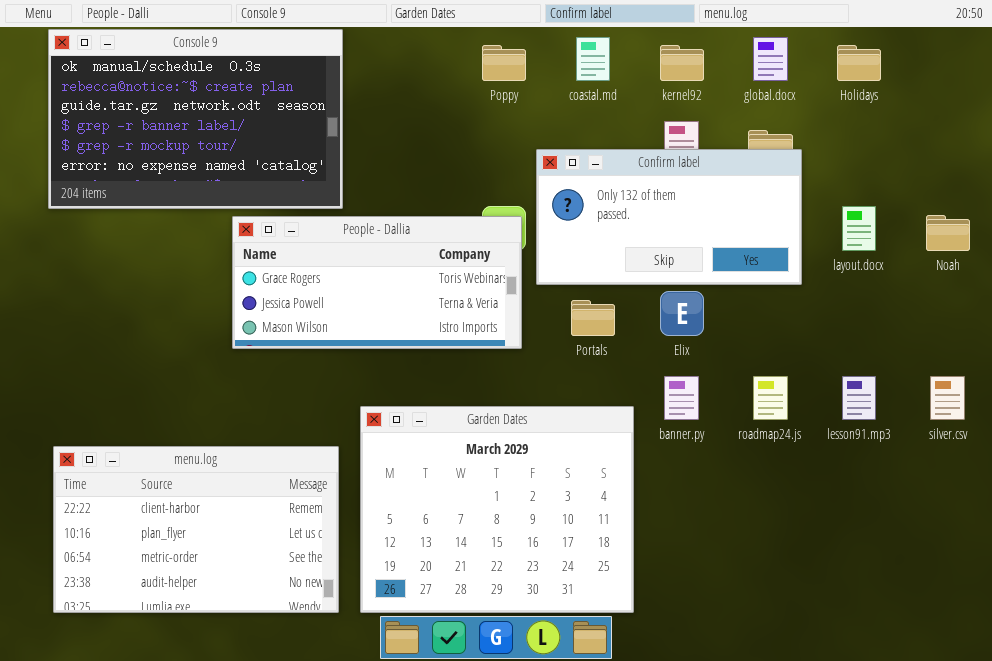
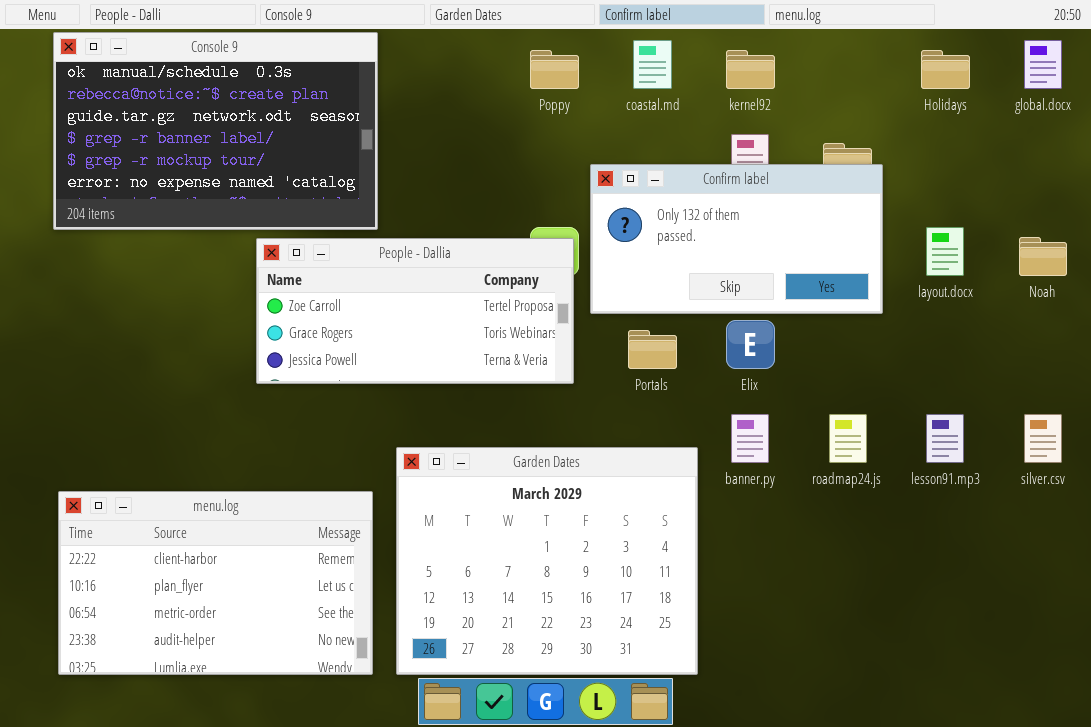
global.docx: [753,37,788,81] -> [1024,40,1062,89], moved
People - Dallia: [232,216,522,349] -> [256,238,574,384], scrolled up 1 row

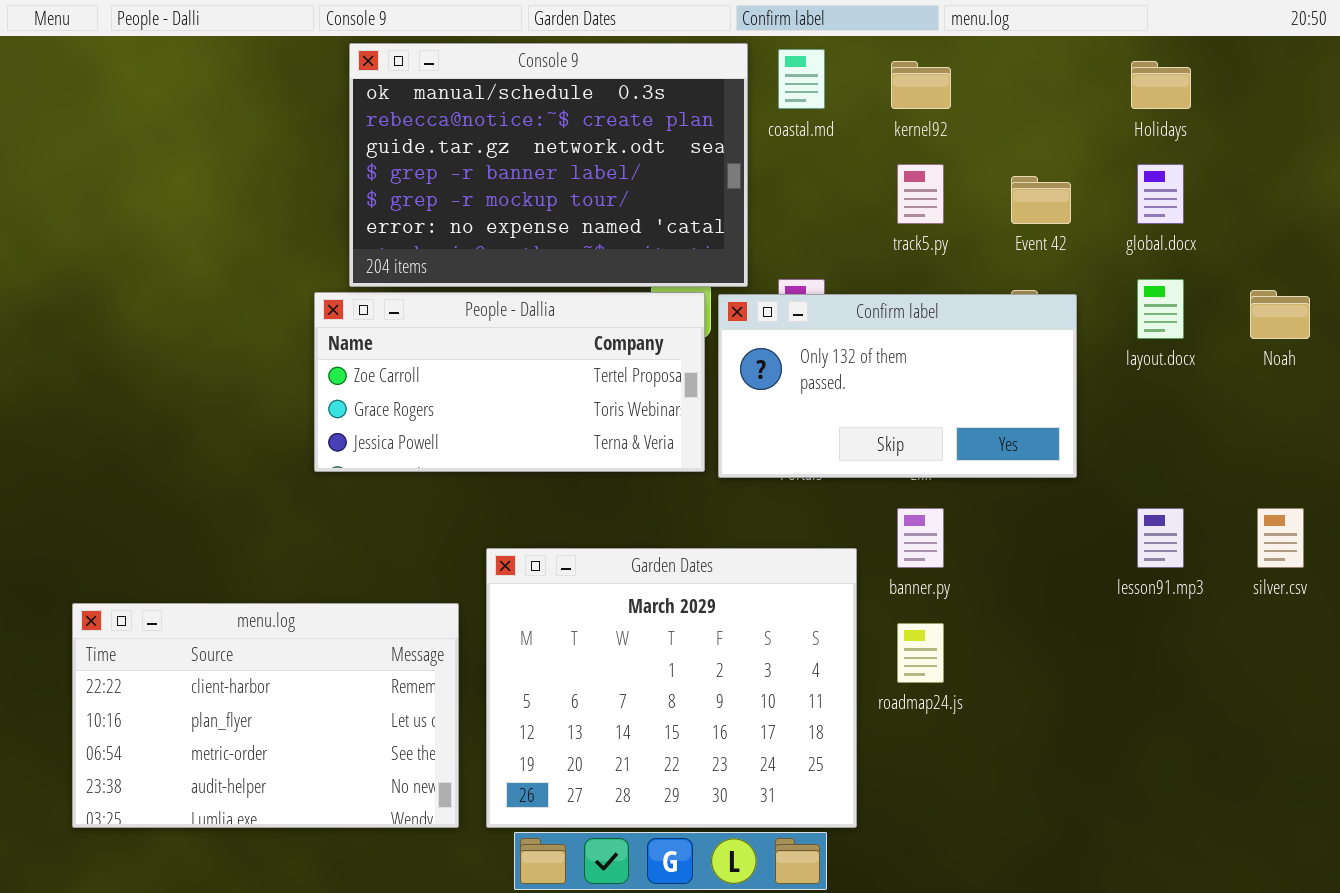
Console 9: [53,32,378,230] -> [349,43,748,287], moved
global.docx: [1024,40,1062,89] -> [1137,164,1184,224], moved
Confirm label: [590,164,883,314] -> [718,294,1077,478], moved
roadmap24.js: [829,414,867,463] -> [897,623,944,683], moved

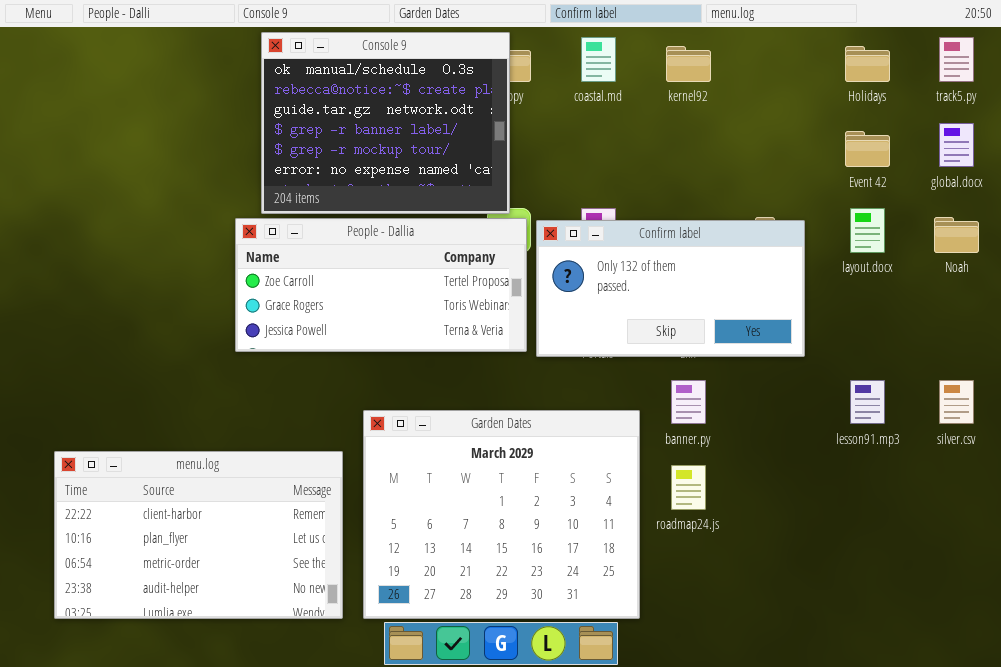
Console 9: [349,43,748,287] -> [261,32,510,214], resized
track5.py: [897,164,944,224] -> [939,37,974,82], moved
global.docx: [1137,164,1184,224] -> [939,123,974,167], moved
Event 42: [1011,176,1071,224] -> [845,131,890,167], moved

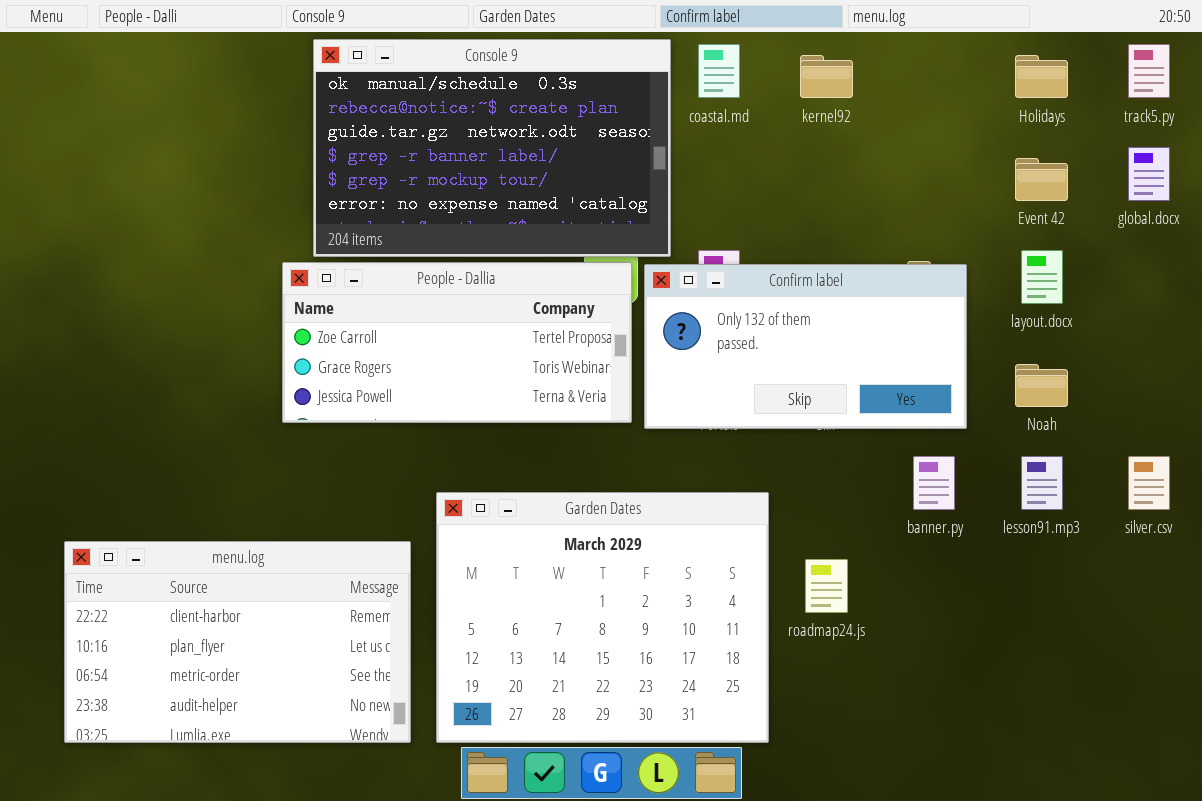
Console 9: [261,32,510,214] -> [313,39,671,257], resized
Noah: [934,217,979,253] -> [1015,364,1068,407], moved
banner.py: [671,380,706,424] -> [913,456,955,510], moved

